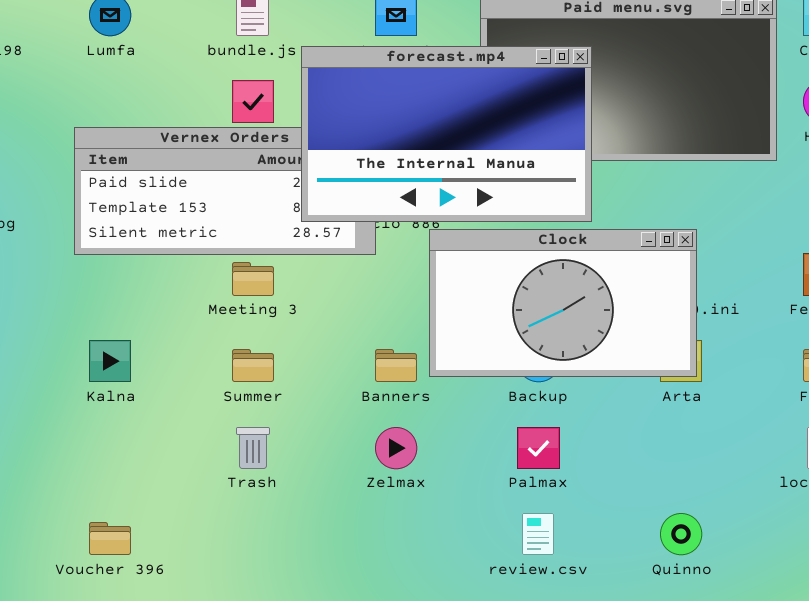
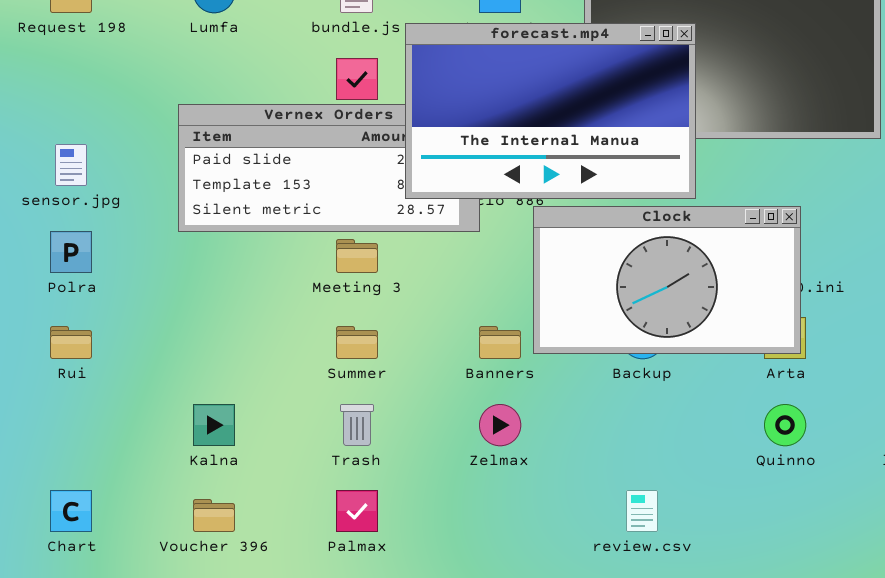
Kalna: [89,340,131,382] -> [193,404,235,446], moved
Palmax: [517,427,560,469] -> [336,490,378,532], moved
Quinno: [660,513,702,555] -> [764,404,806,446], moved

